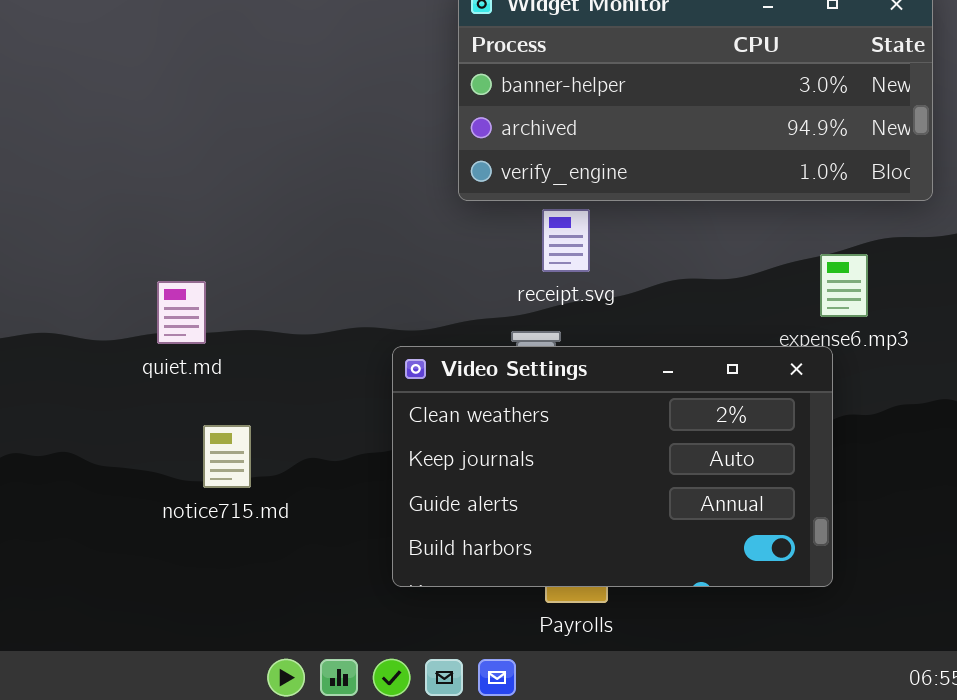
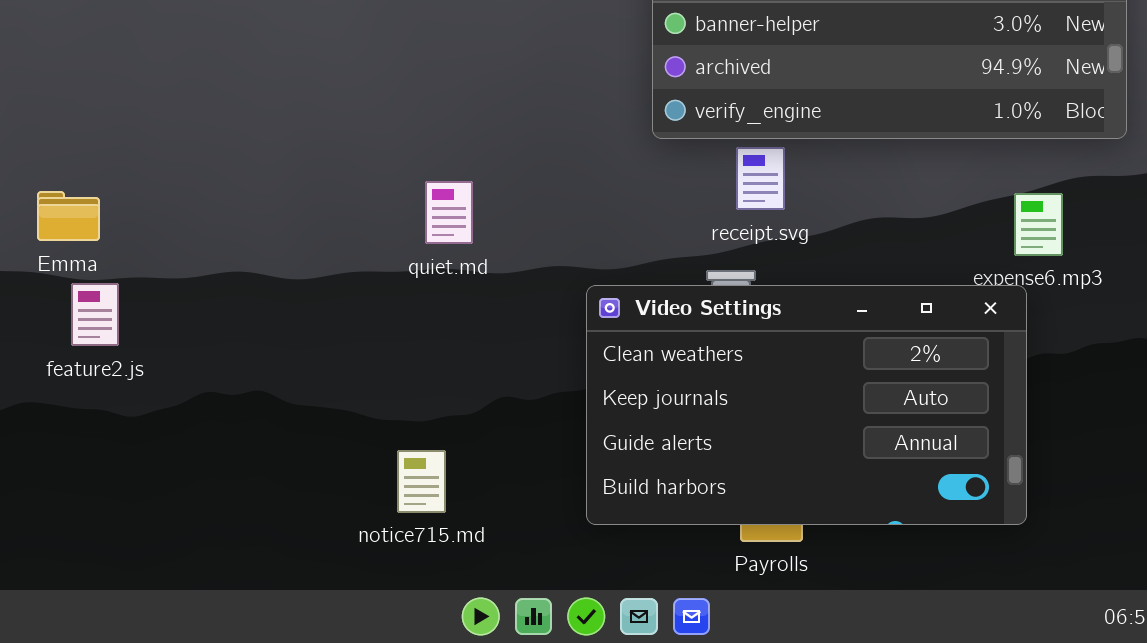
quiet.md: [157,281,206,344] -> [425,181,473,244], moved
notice715.md: [203,425,251,488] -> [397,450,446,513], moved

